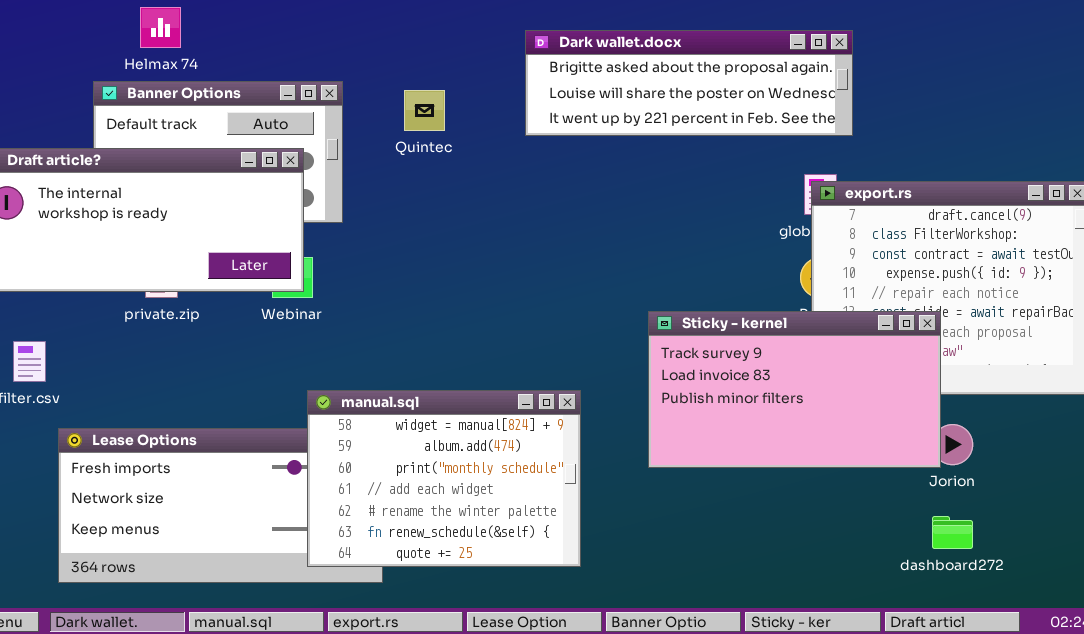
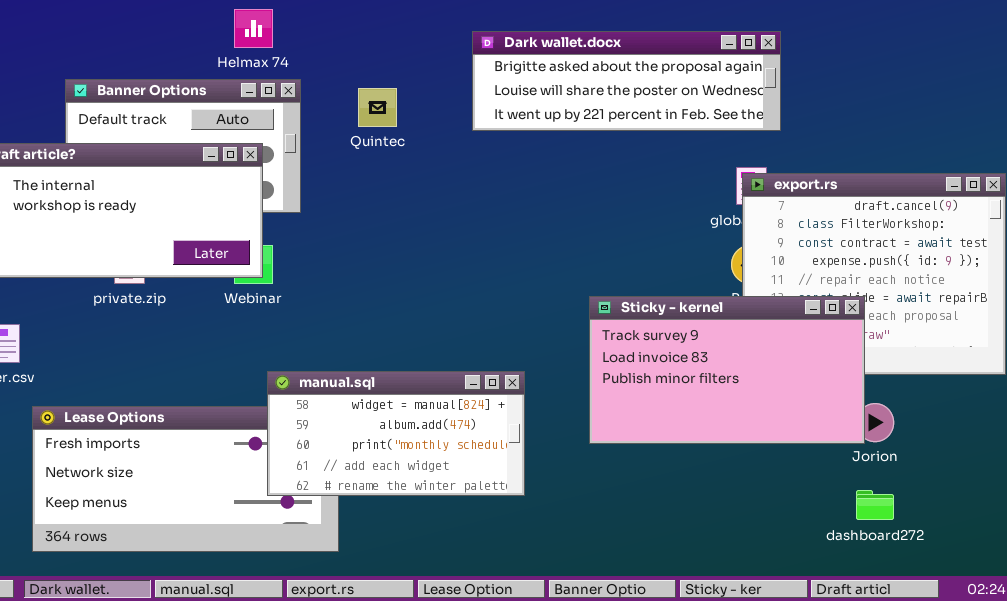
Helmax 74: [140,7,181,48] -> [234,9,273,48], moved
manual.sql: [307,390,581,567] -> [267,371,525,496], resized

